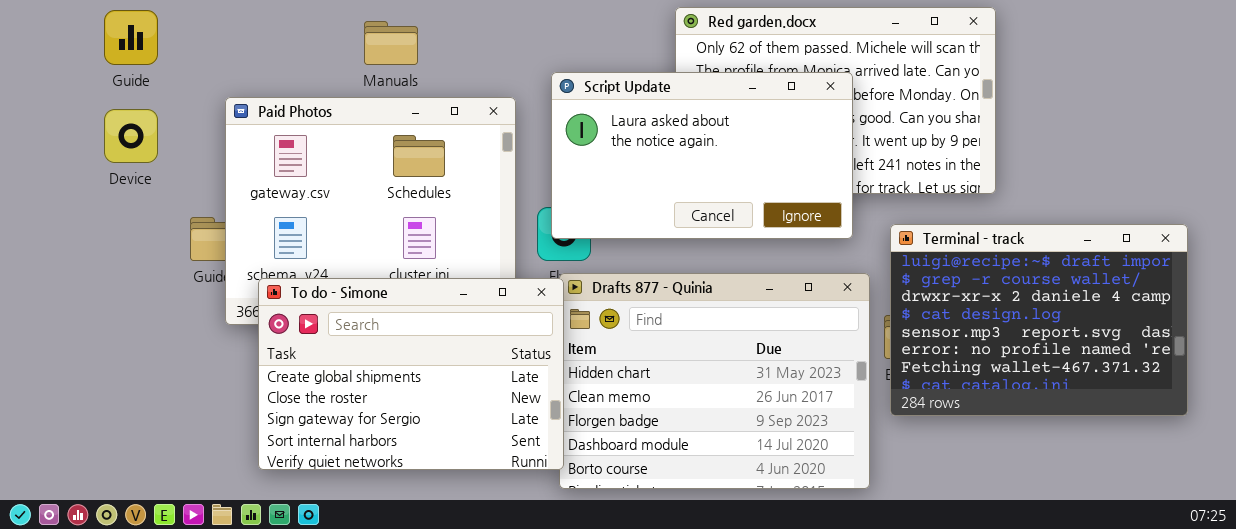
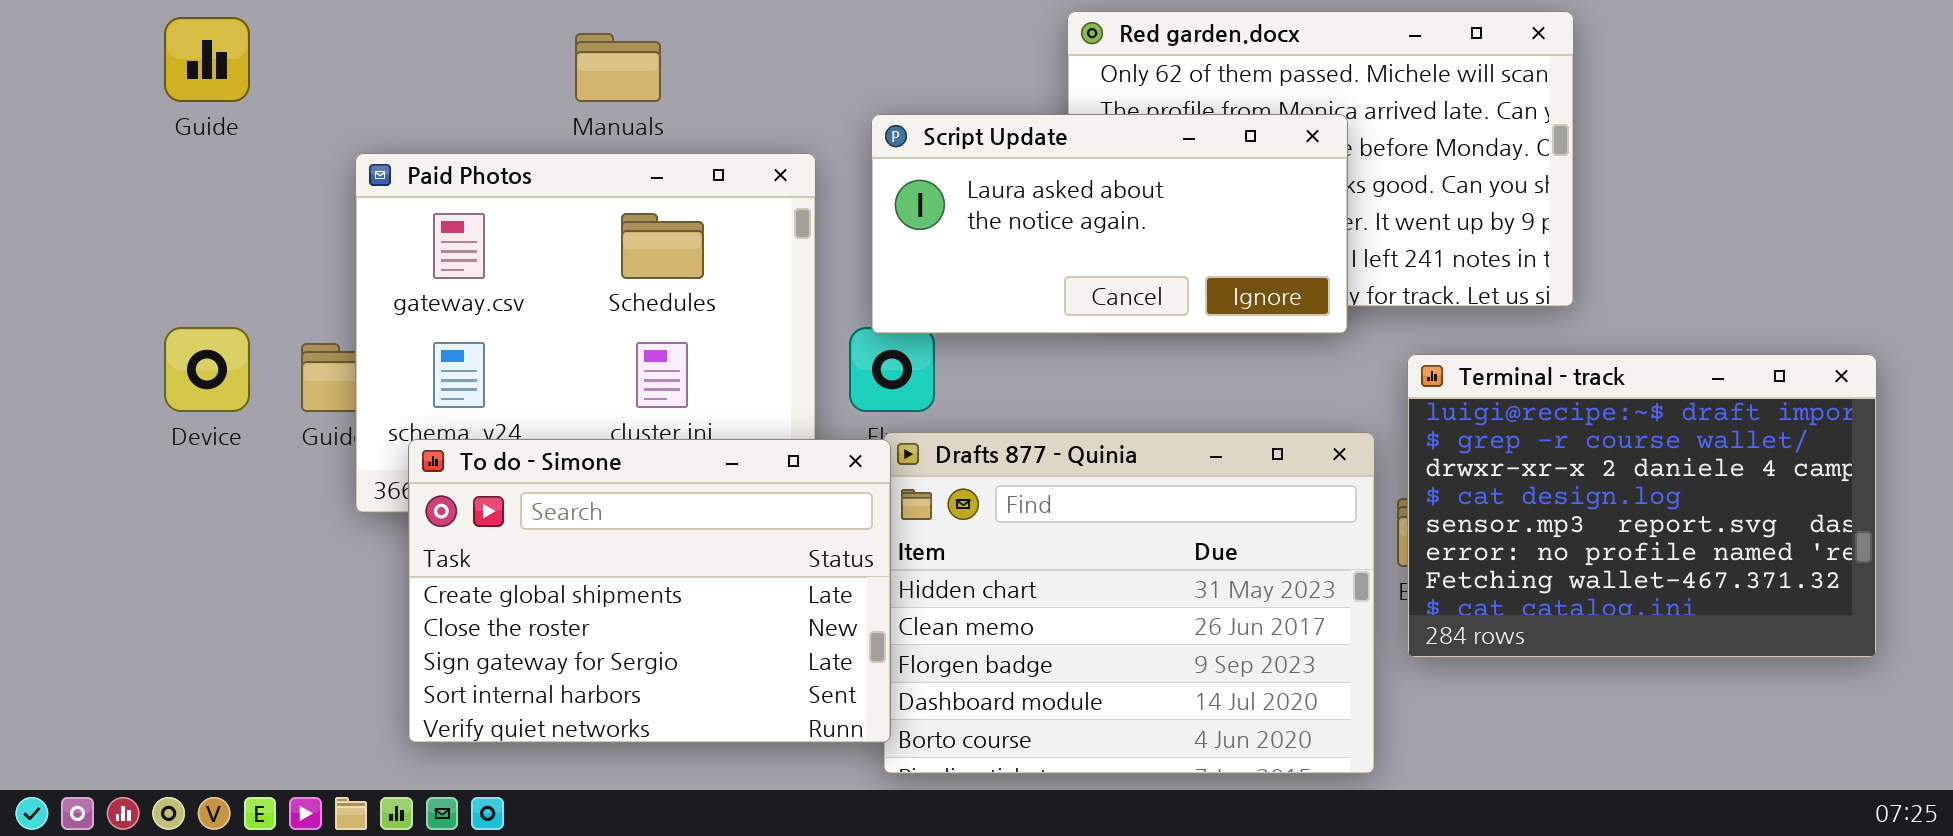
Script Update: [551,72,853,239] -> [871,114,1348,334], resized
Device: [104,109,158,163] -> [164,327,250,412], moved

